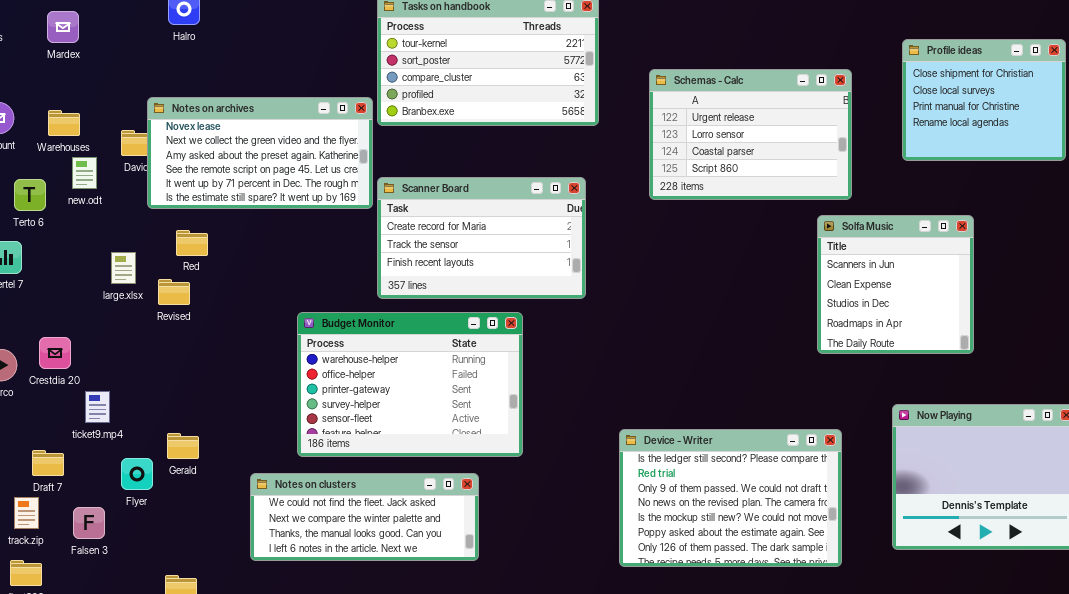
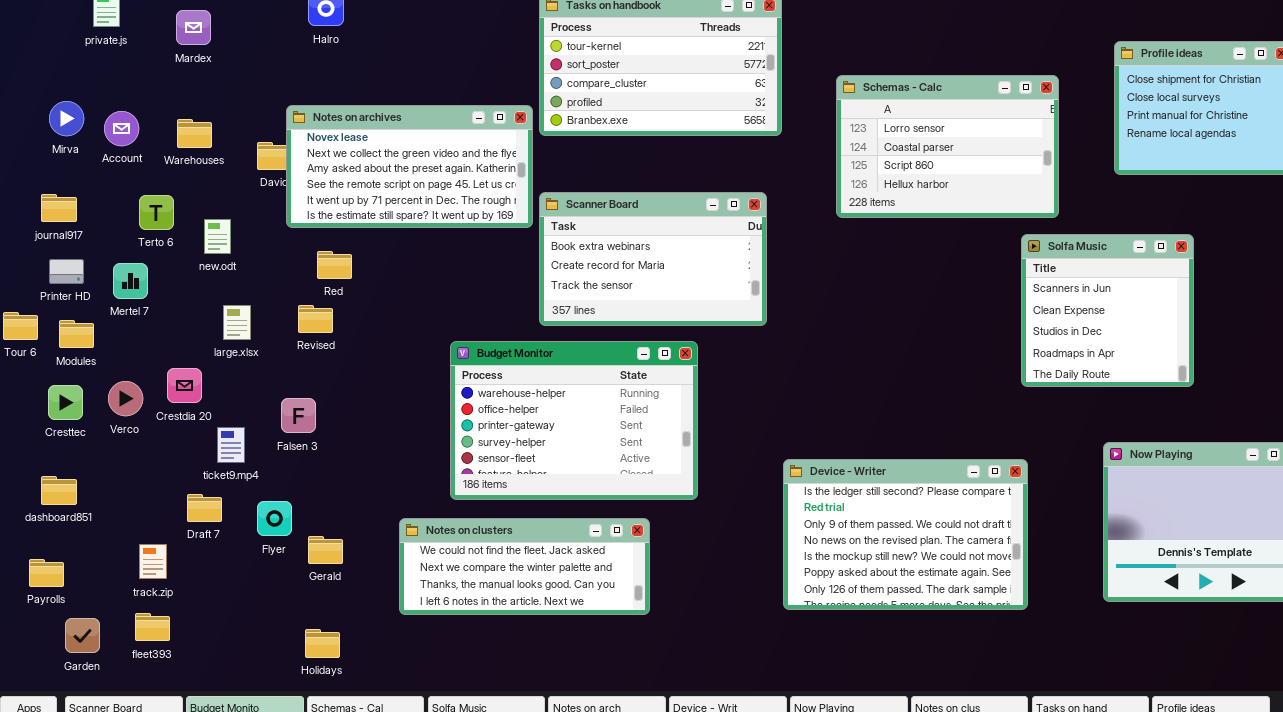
Schemas - Calc: [649,69,852,200] -> [836,75,1059,218], scrolled down 1 row
new.odt: [72,157,97,189] -> [204,219,231,254], moved
Scanner Board: [377,177,586,299] -> [539,192,767,326], scrolled up 1 row
large.xlsx: [111,252,136,284] -> [223,305,251,340], moved
Device - Writer: [619,429,842,567] -> [783,459,1028,610], moved
Gerald: [167,433,199,459] -> [308,536,343,564], moved
Draft 7: [32,450,64,476] -> [187,494,222,522], moved
Falsen 3: [73,507,105,539] -> [281,398,316,433], moved

